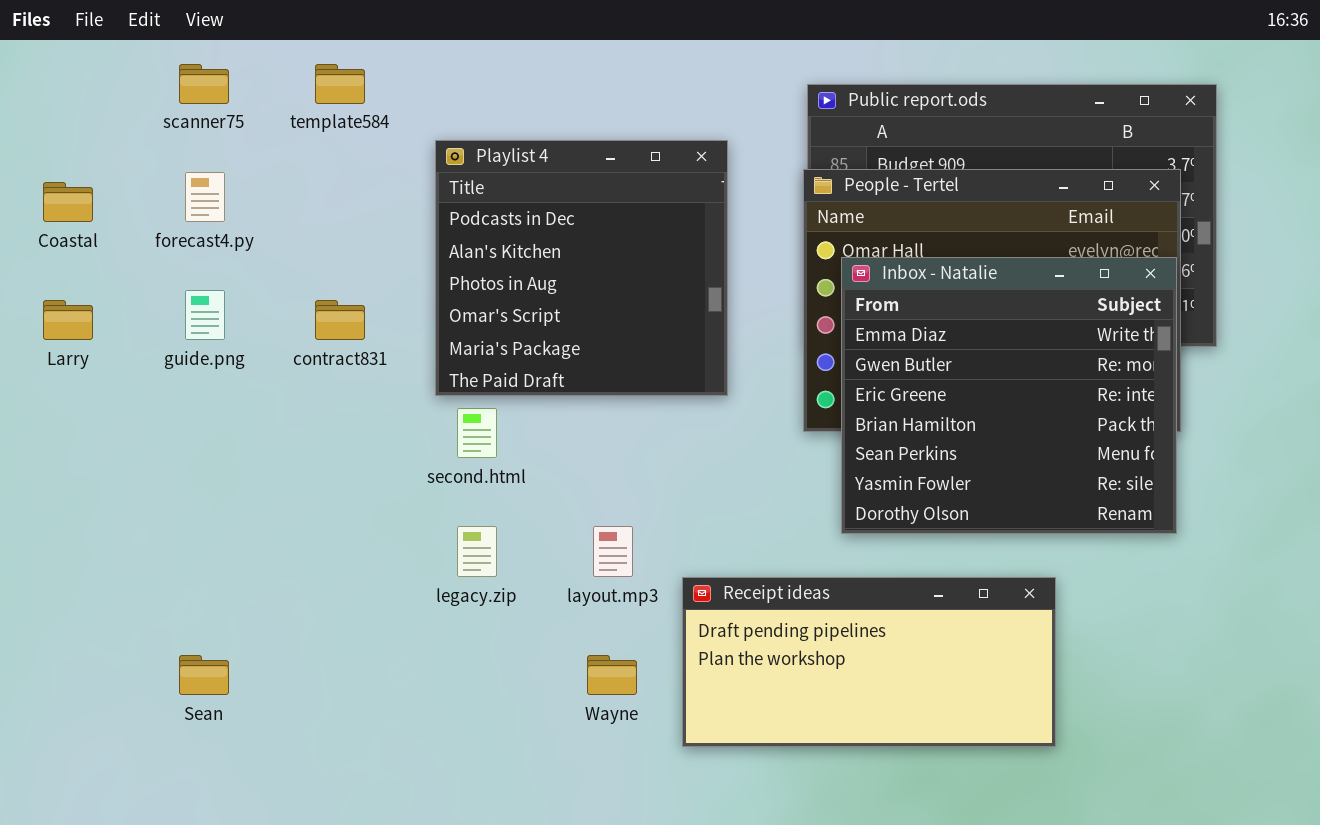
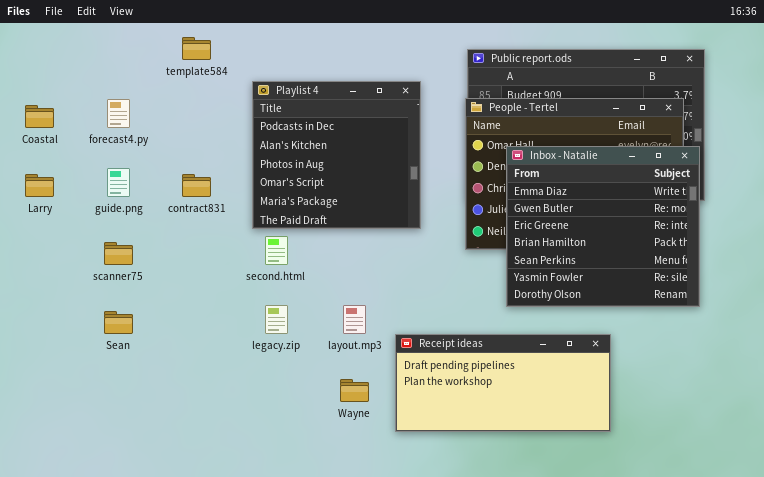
scanner75: [179,64,229,104] -> [104,242,133,265], moved
Inbox - Natalie: [841,257,1177,534] -> [506,146,700,307], moved
Sean: [179,655,229,695] -> [104,311,133,334], moved

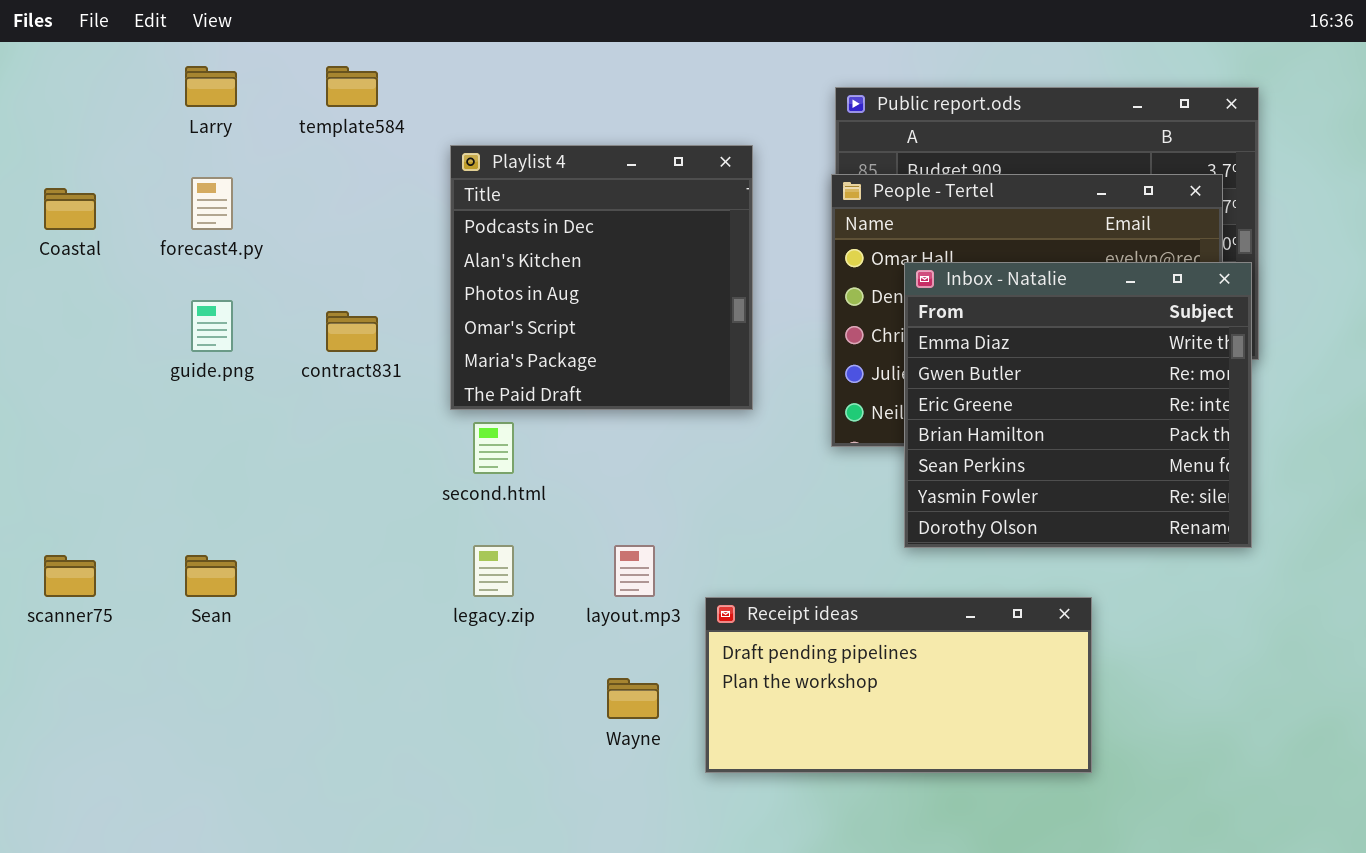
Larry: [25,174,54,197] -> [185,66,237,107], moved
scanner75: [104,242,133,265] -> [44,555,96,597], moved

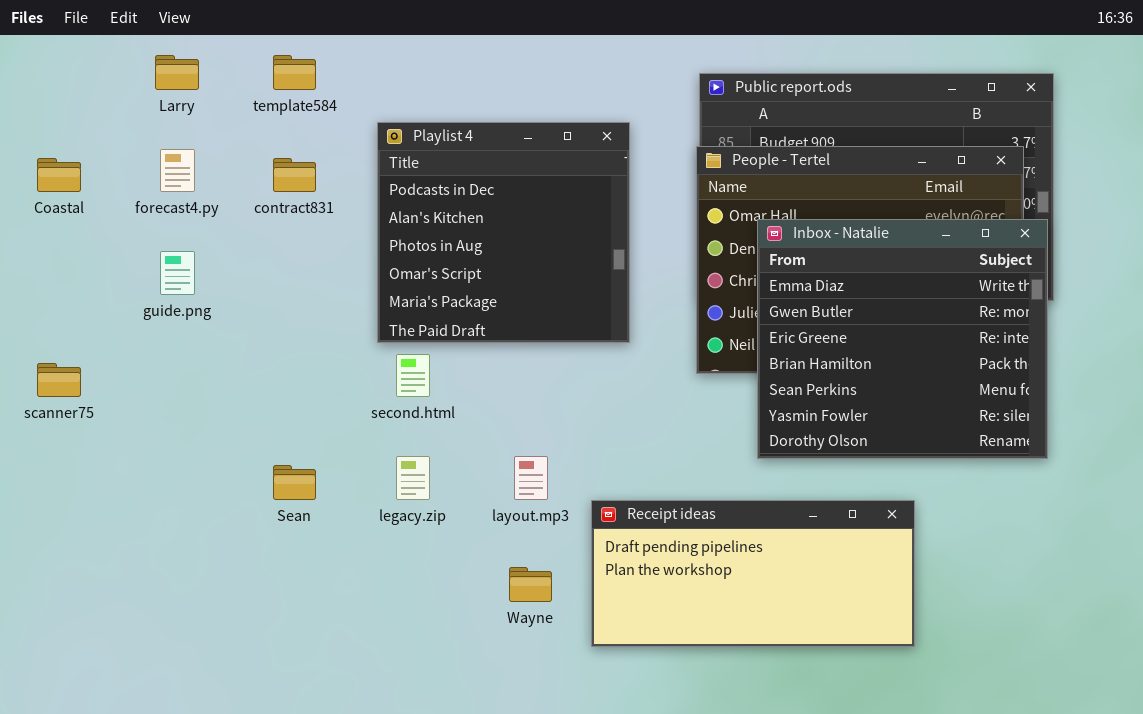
contract831: [326,311,378,352] -> [273,158,316,192], moved
scanner75: [44,555,96,597] -> [37,363,81,397], moved
Sean: [185,555,237,597] -> [273,465,316,500], moved

